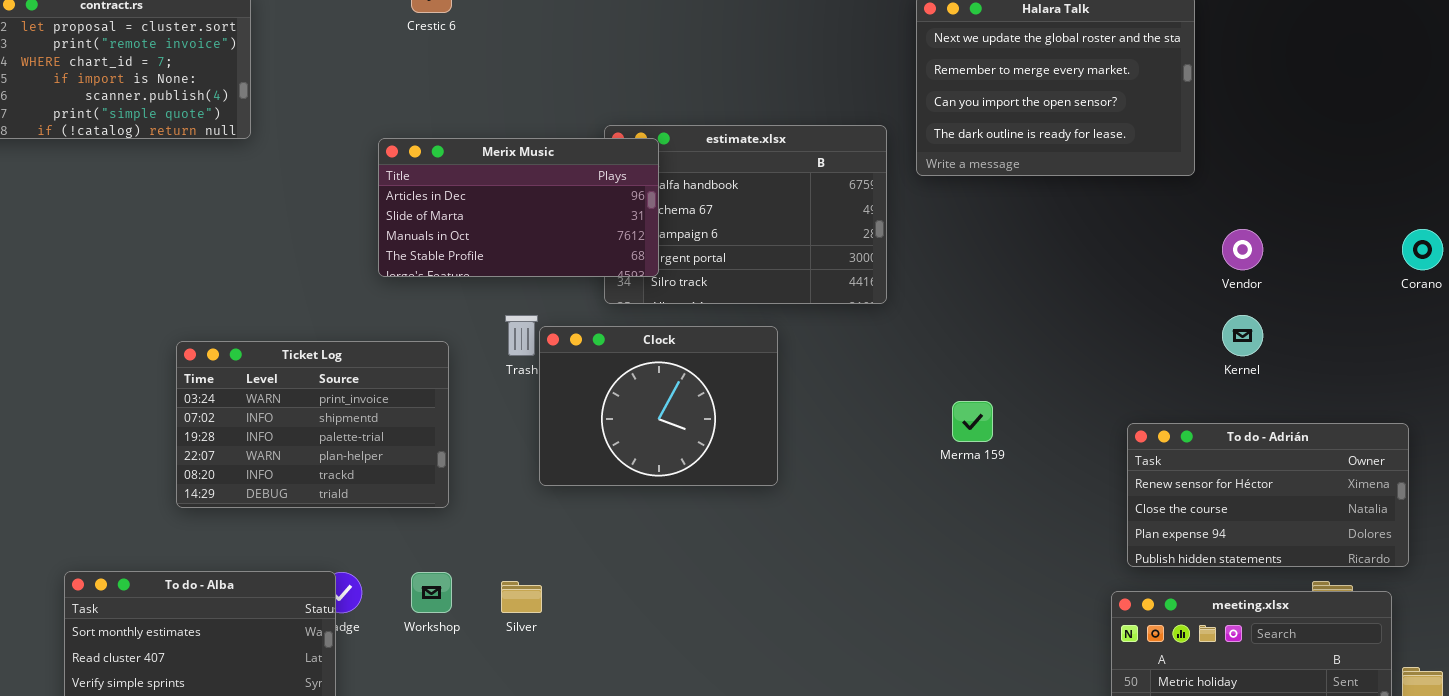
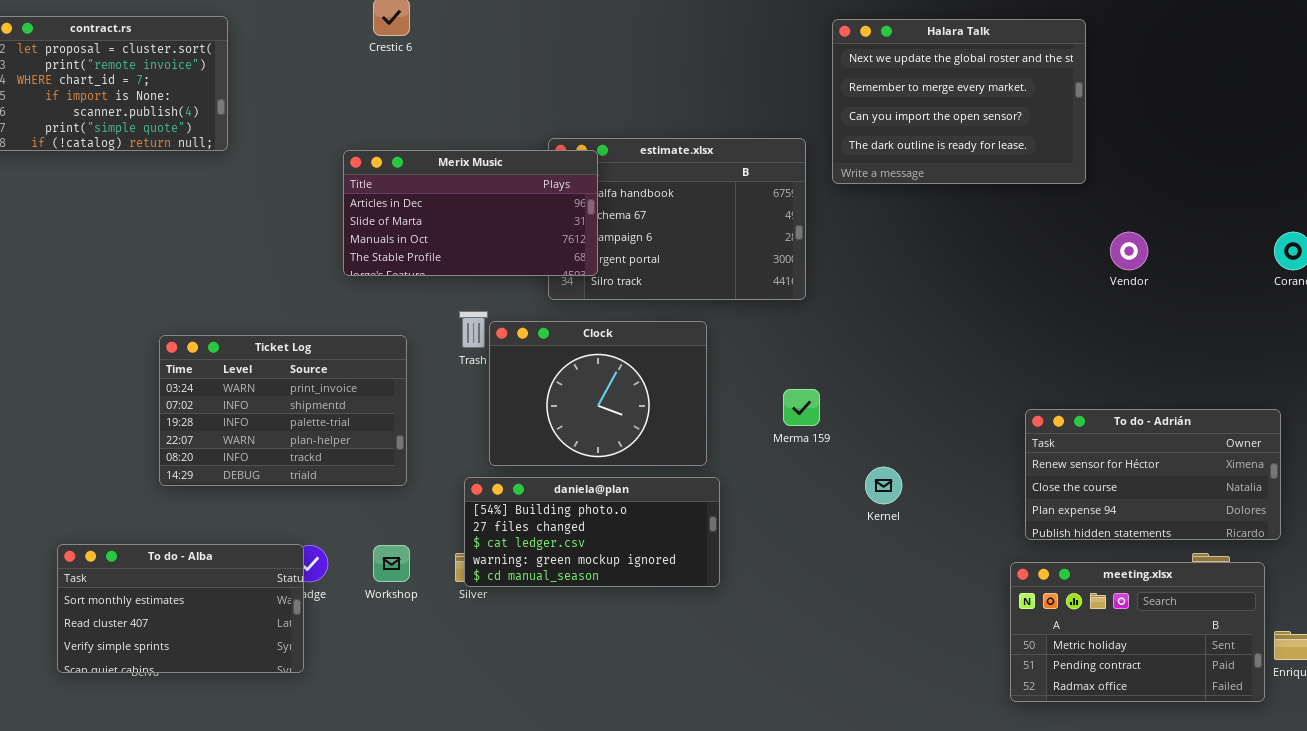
Kernel: [1222,315,1263,356] -> [865,467,902,504], moved
Merma 159: [952,401,993,442] -> [783,389,820,426], moved
daniela@plan: none -> [464,477,720,587], opened

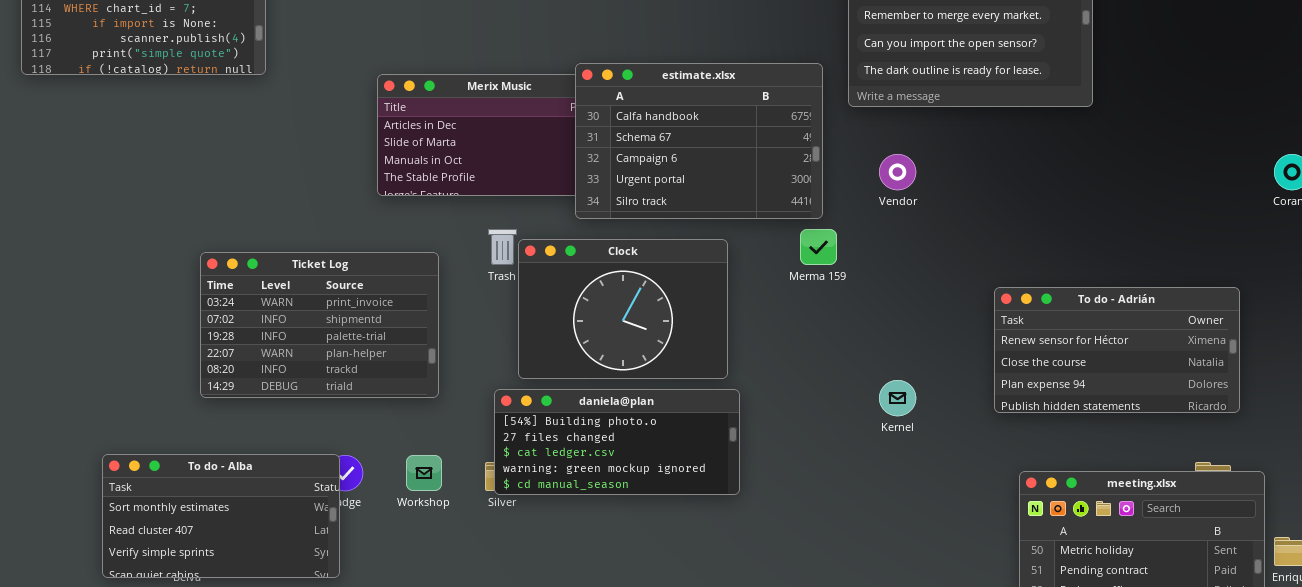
estimate.xlsx: [548,138,806,300] -> [575,63,823,219], raised
Vendor: [1110,232,1148,270] -> [879,154,916,190], moved
Merma 159: [783,389,820,426] -> [800,229,837,265], moved
To do - Adrián: [1025,409,1281,540] -> [994,287,1240,413], moved

